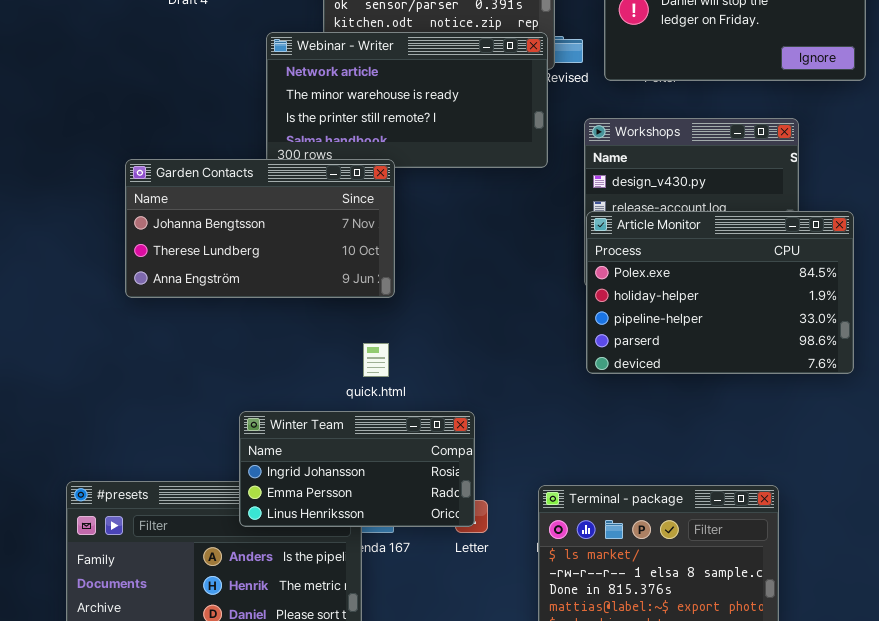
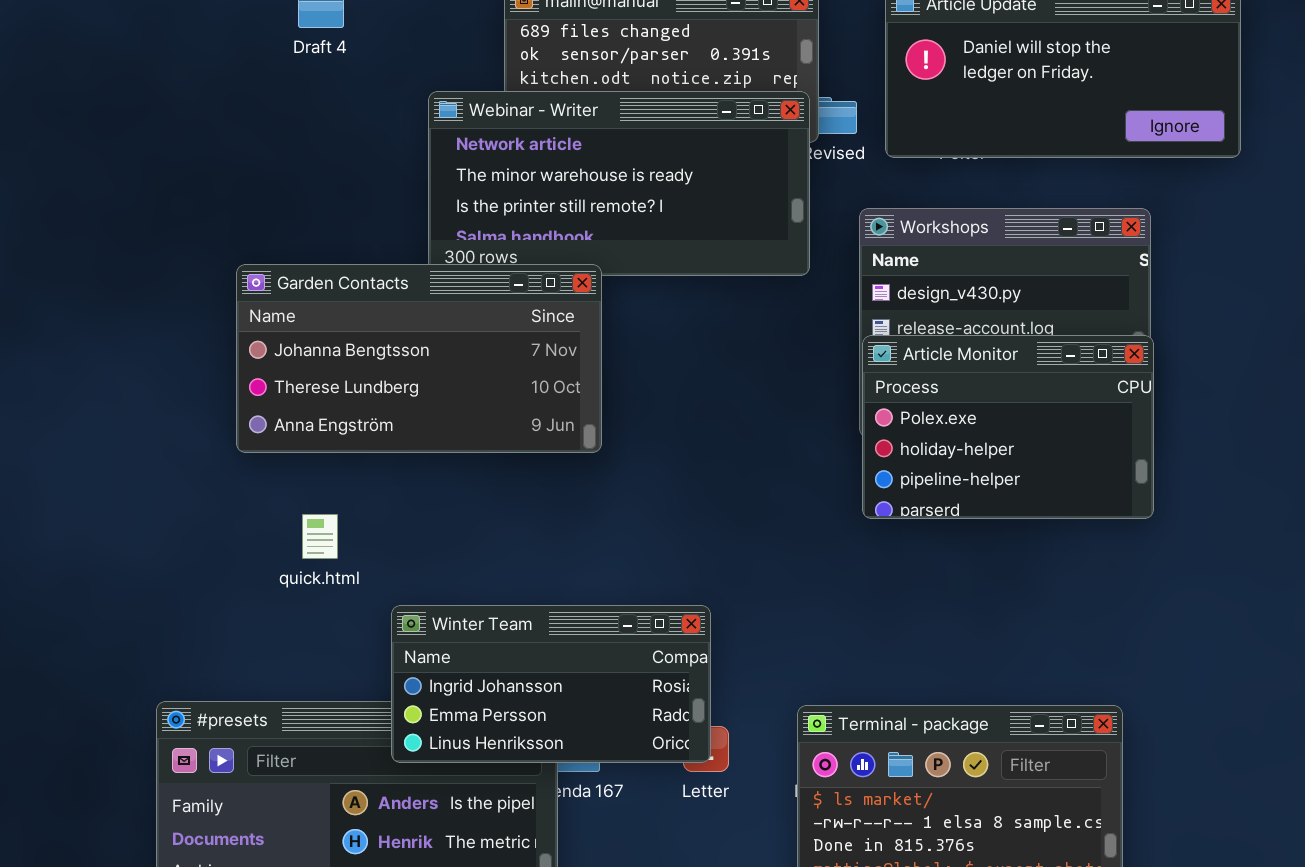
Article Monitor: [586,211,854,374] -> [862,335,1154,519], resized
quick.html: [363,343,389,377] -> [302,514,338,559], moved

